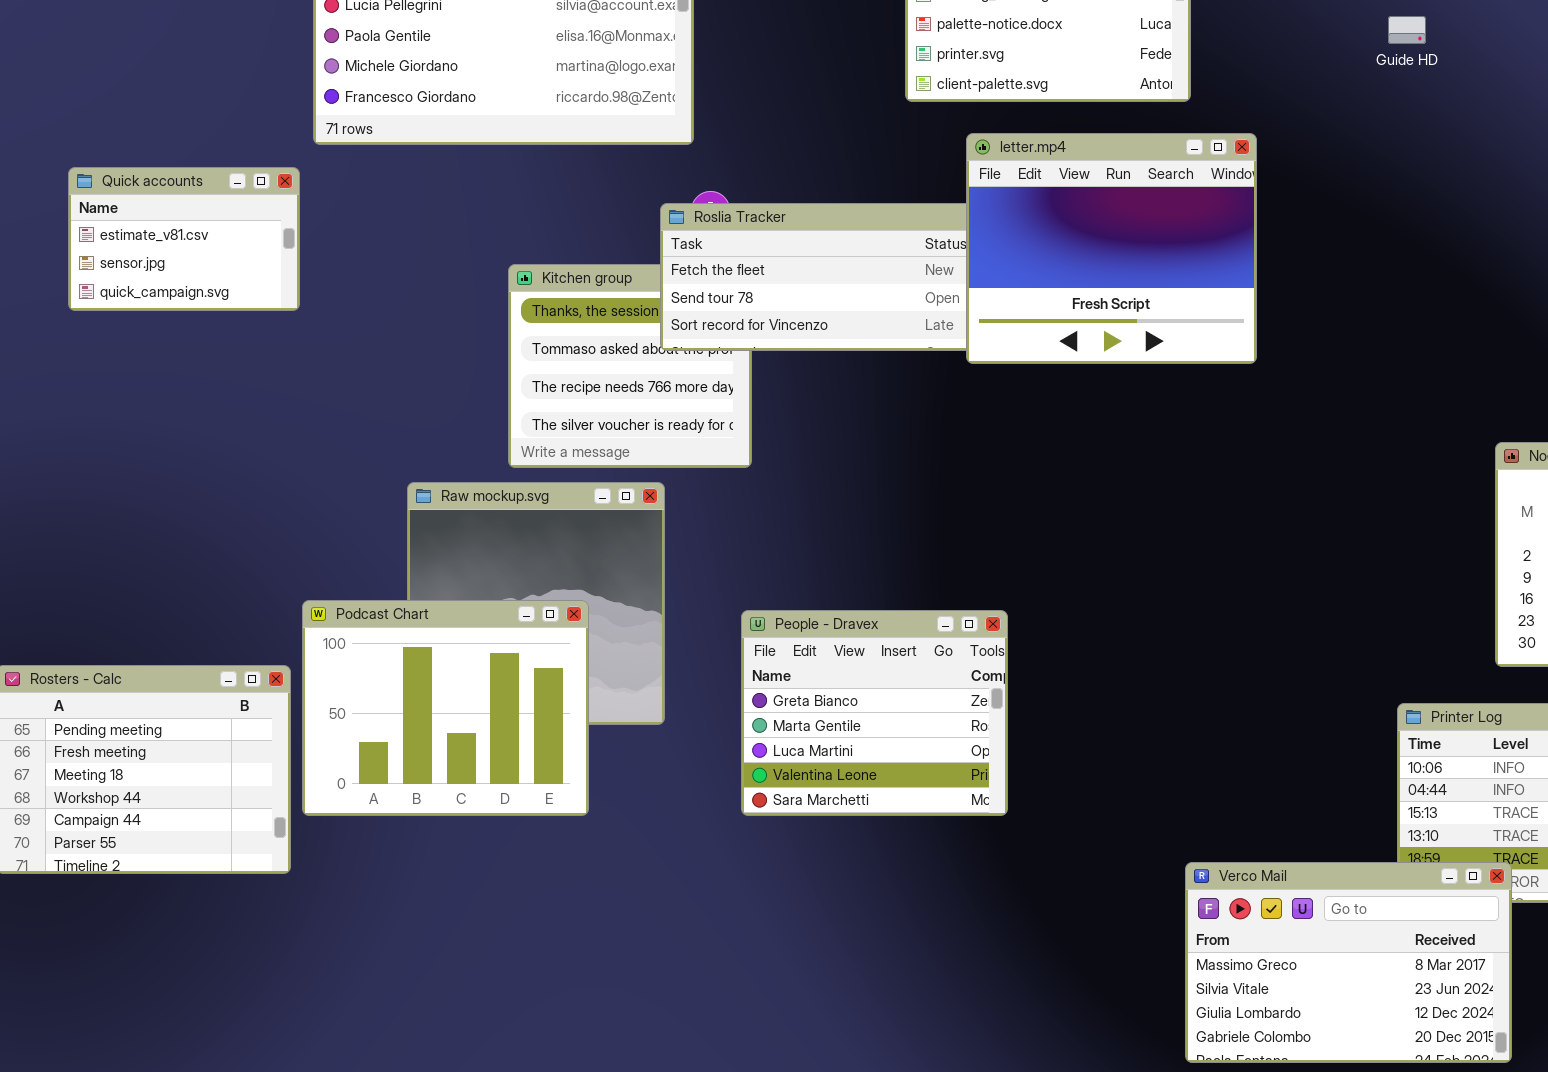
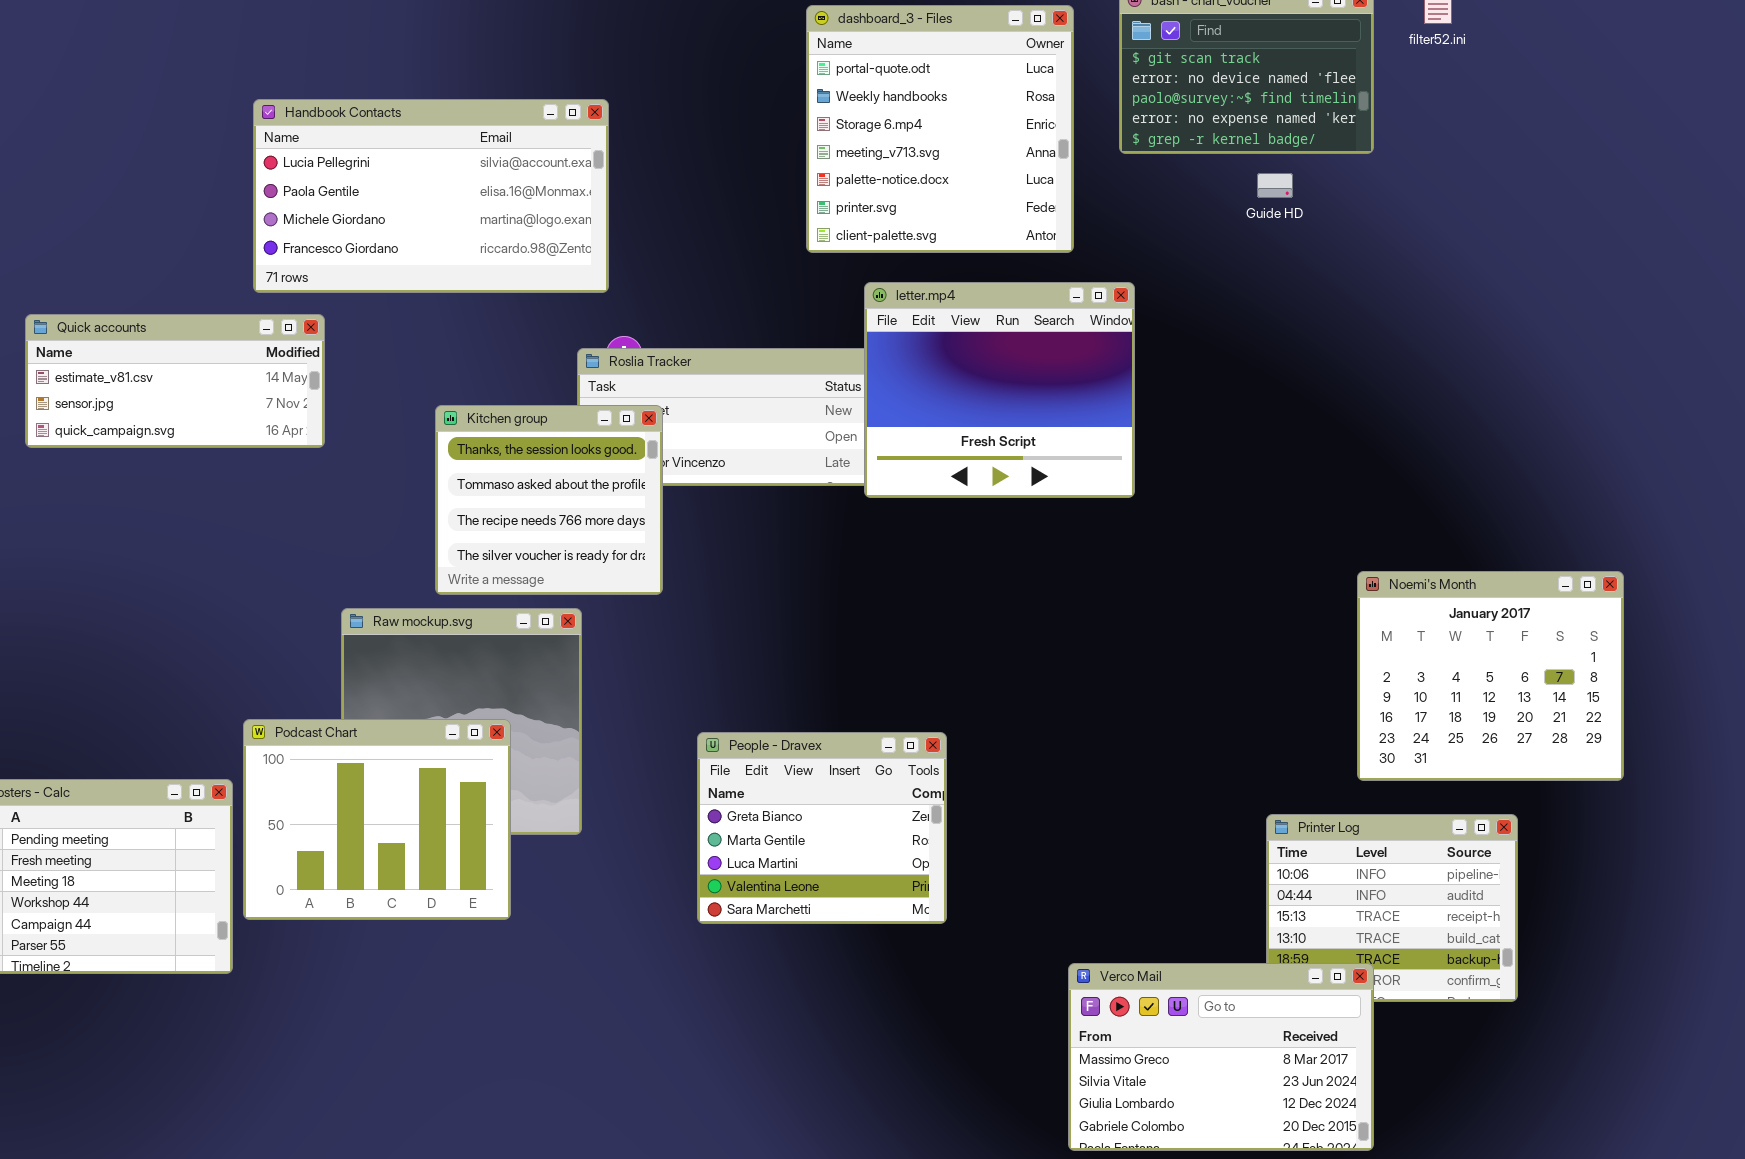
Quick accounts: [68,167,300,311] -> [25,314,325,448], resized
Kitchen group: [508,264,752,468] -> [435,405,663,595], raised
People - Dravex: [741,610,1008,816] -> [697,732,947,924], moved

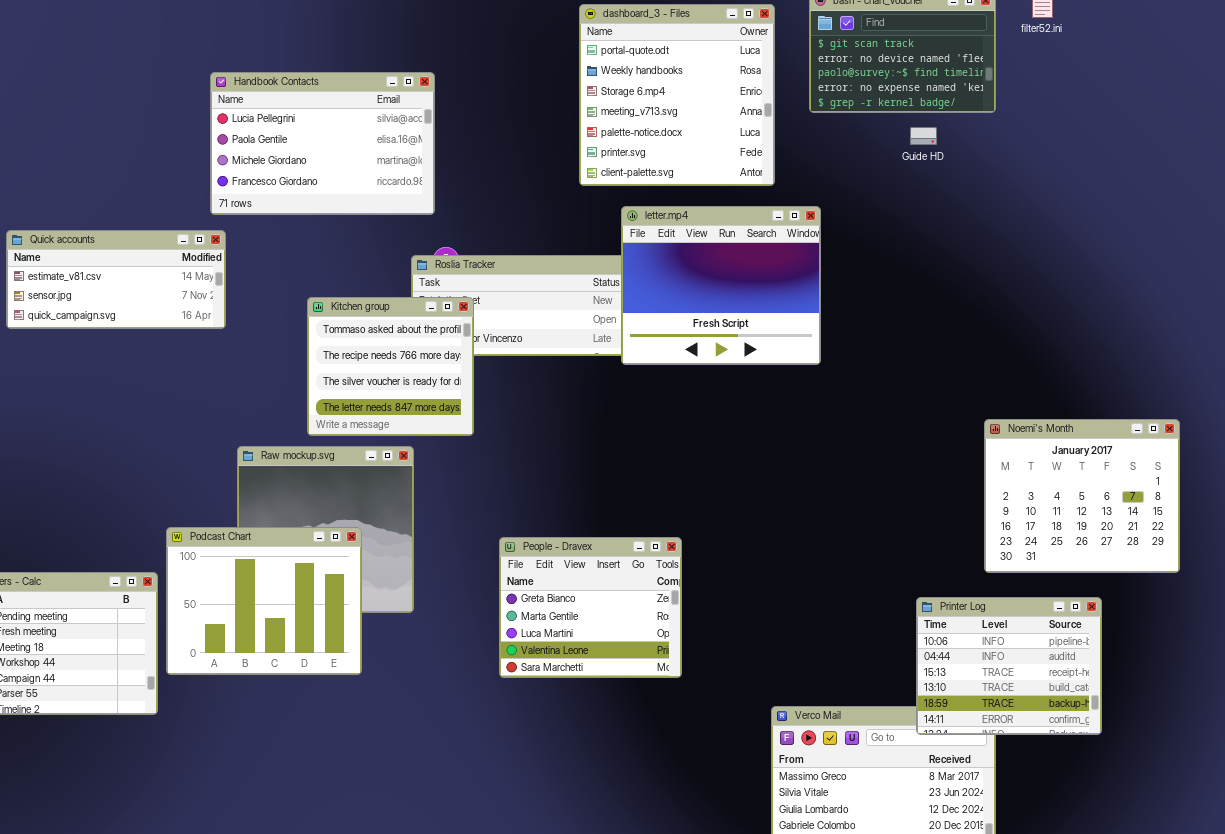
Handbook Contacts: [253,99,609,293] -> [210,72,435,215], resized
Kitchen group: [435,405,663,595] -> [307,297,474,436], scrolled down 1 row
Printer Log: [1266,814,1518,1002] -> [916,597,1102,735], raised

